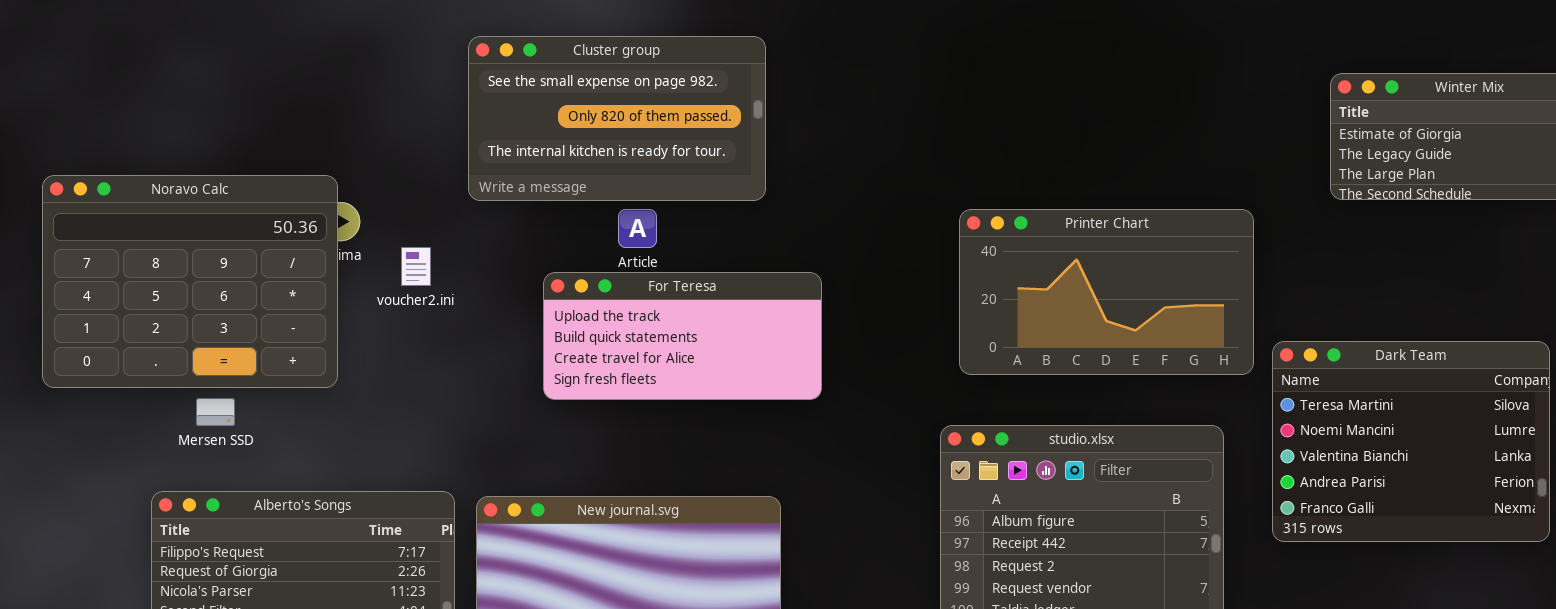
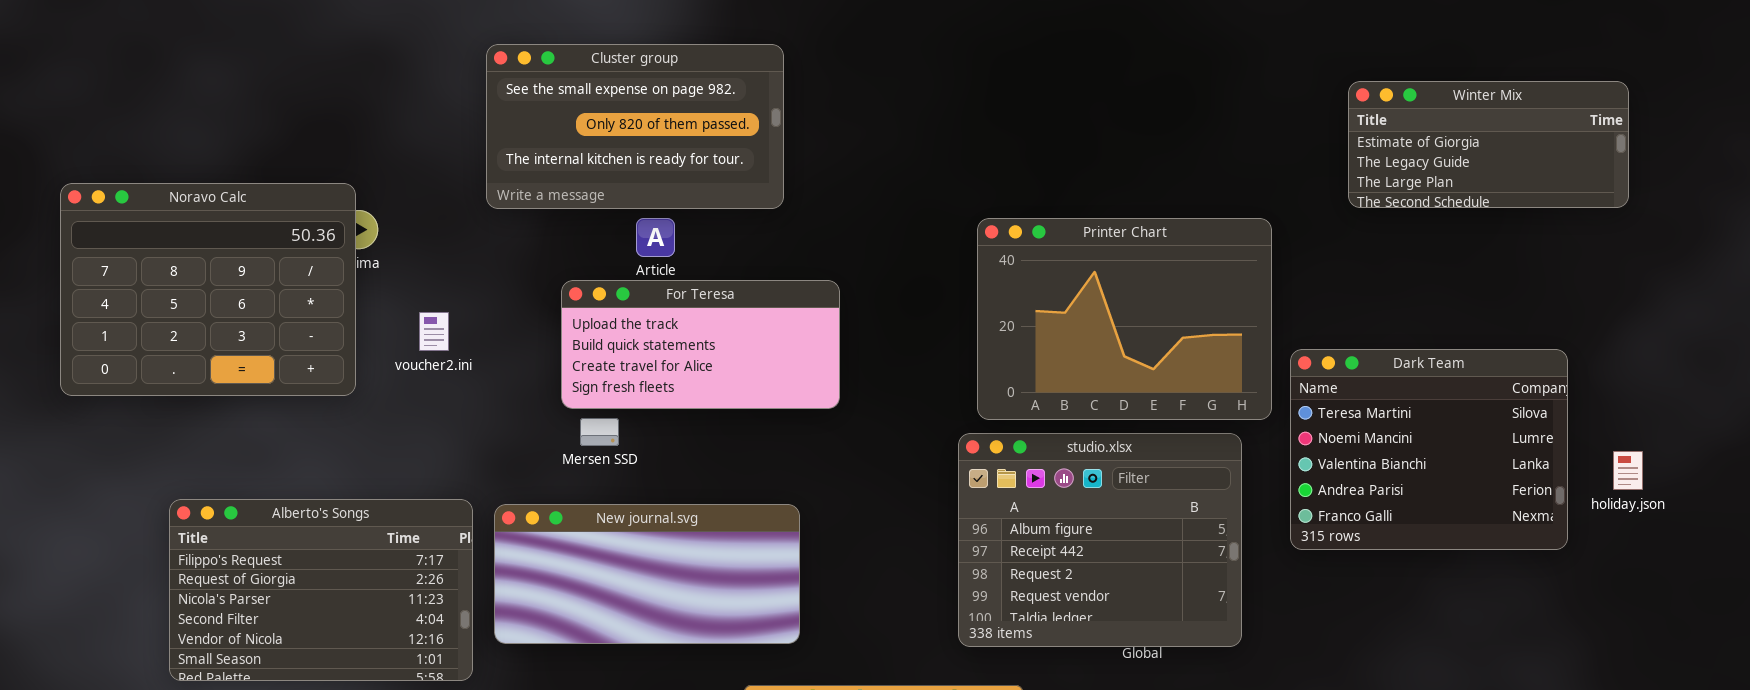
Printer Chart: [959,209,1254,375] -> [977,218,1272,420], resized
voucher2.ini: [401,247,431,286] -> [419,312,449,351], moved
Mersen SSD: [196,398,235,426] -> [580,418,619,446], moved

